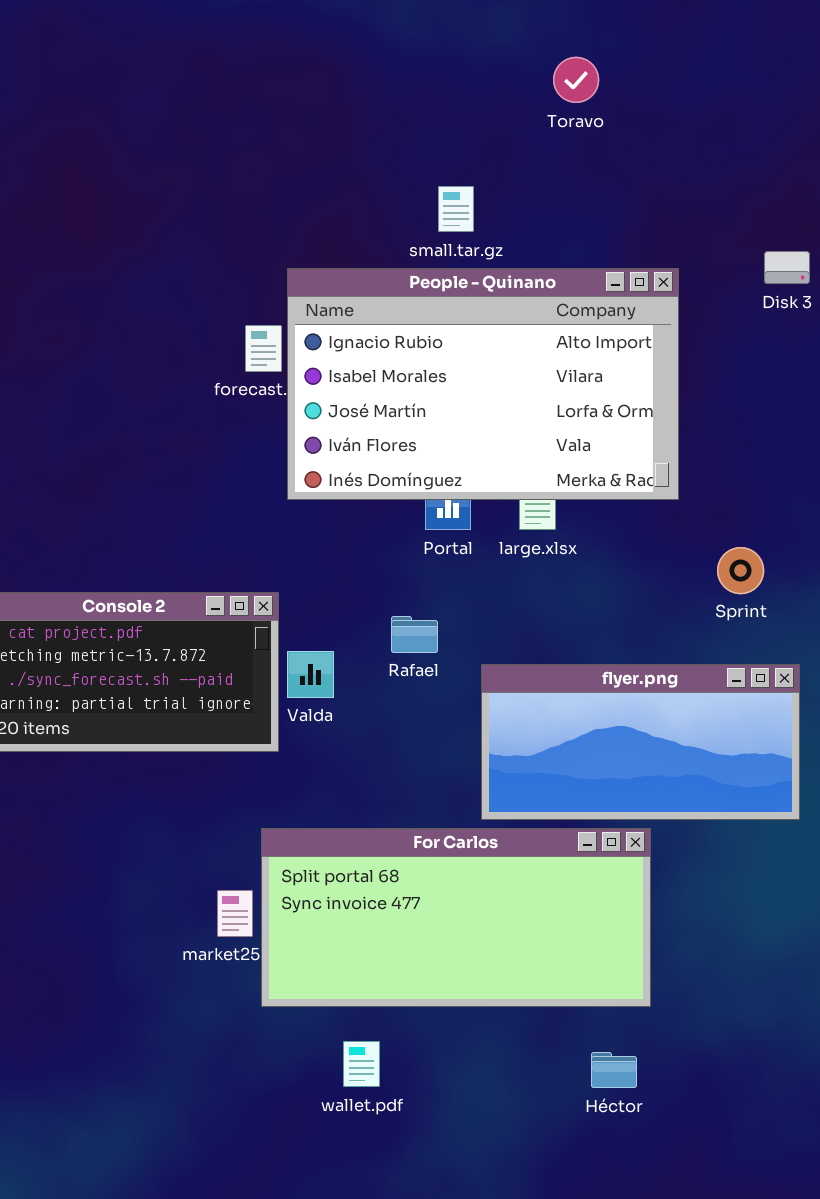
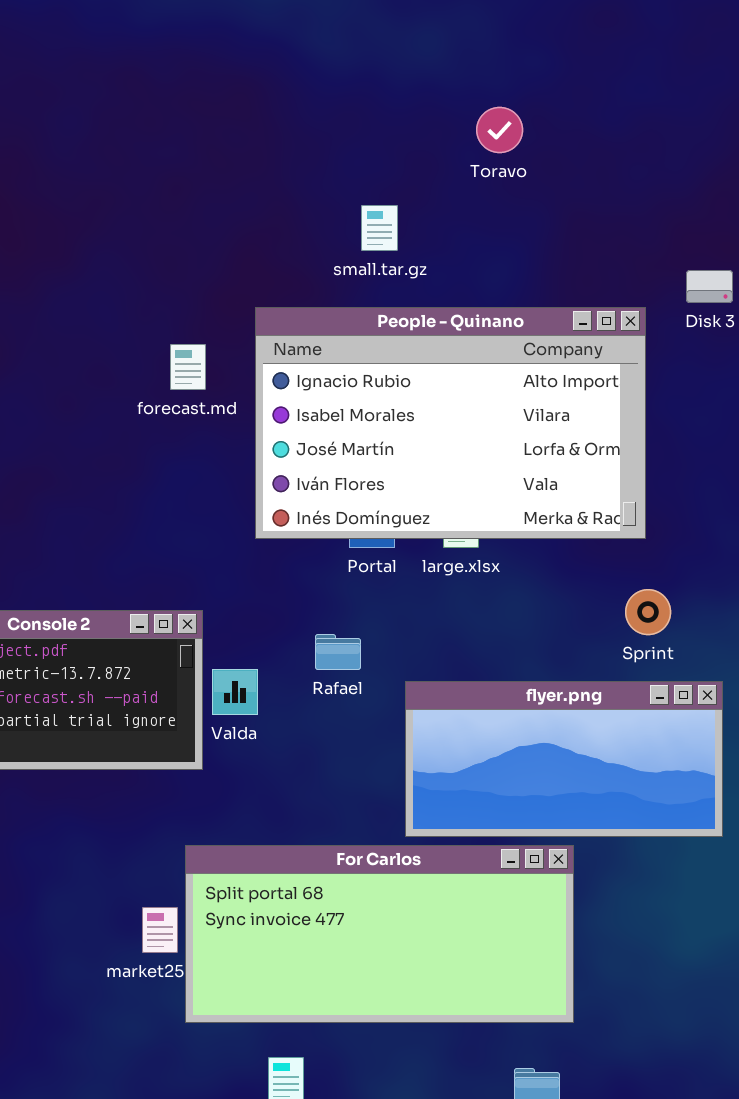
Toravo: [553,57,599,103] -> [476,107,523,153], moved
People - Quinano: [287,268,679,500] -> [255,307,646,539], moved
Sprint: [717,547,764,594] -> [625,589,671,635], moved

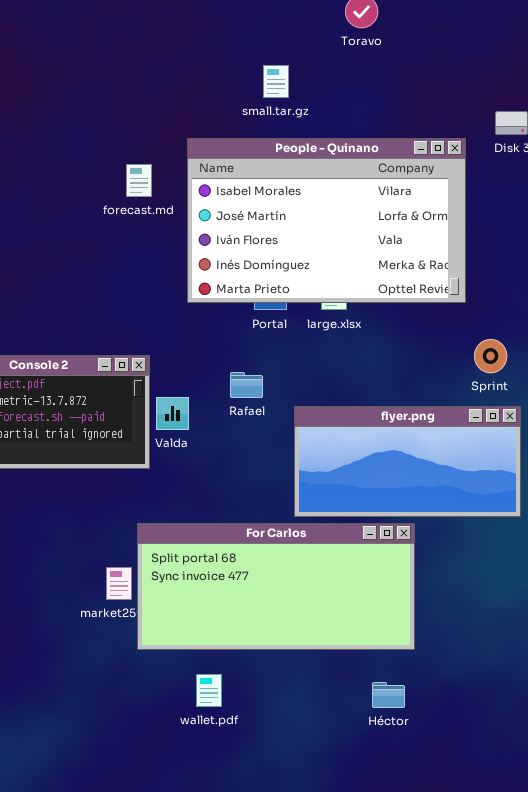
People - Quinano: [255,307,646,539] -> [187,138,466,303], scrolled down 1 row
Sprint: [625,589,671,635] -> [474,339,507,373], moved

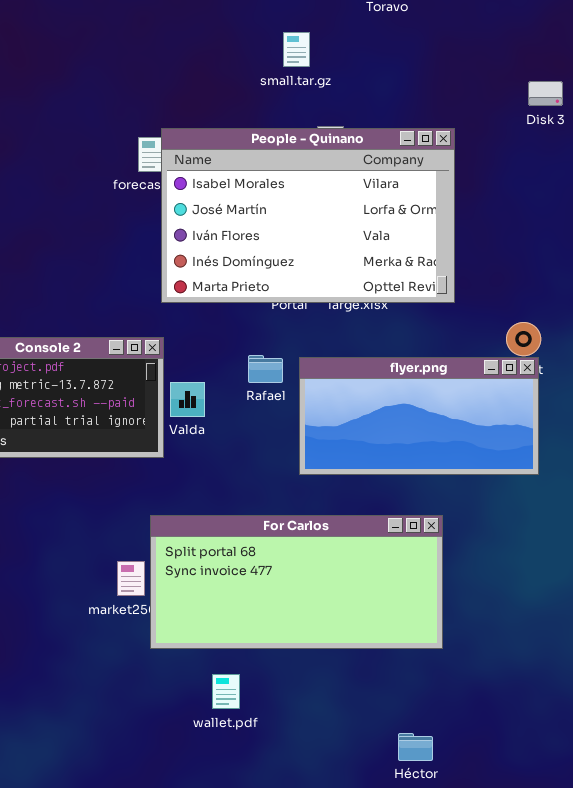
People - Quinano: [187,138,466,303] -> [161,128,455,303], moved
flyer.png: [294,406,521,517] -> [299,357,539,475], moved
Héctor: [372,682,405,708] -> [398,733,433,761], moved

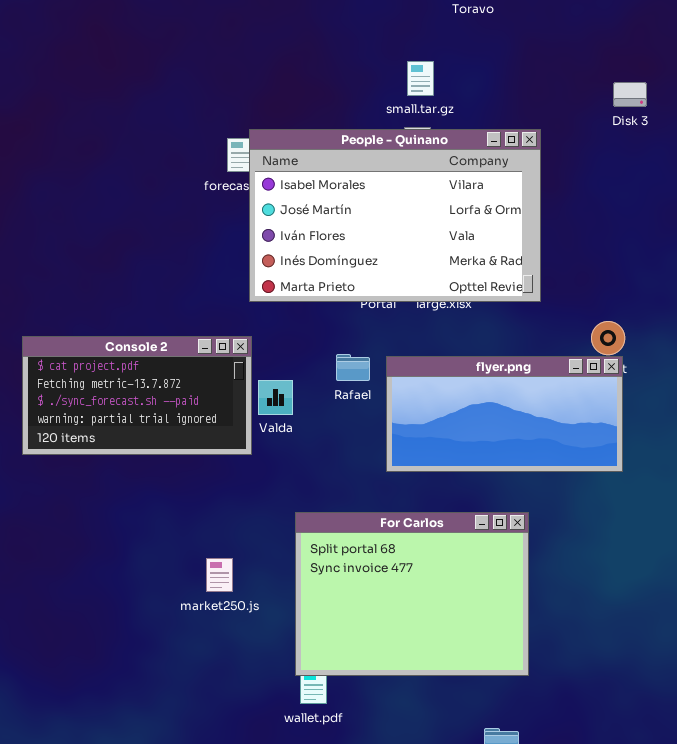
small.tar.gz: [283,32,310,67] -> [407,61,434,96], moved
For Carlos: [150,515,443,649] -> [295,512,529,676], resized

